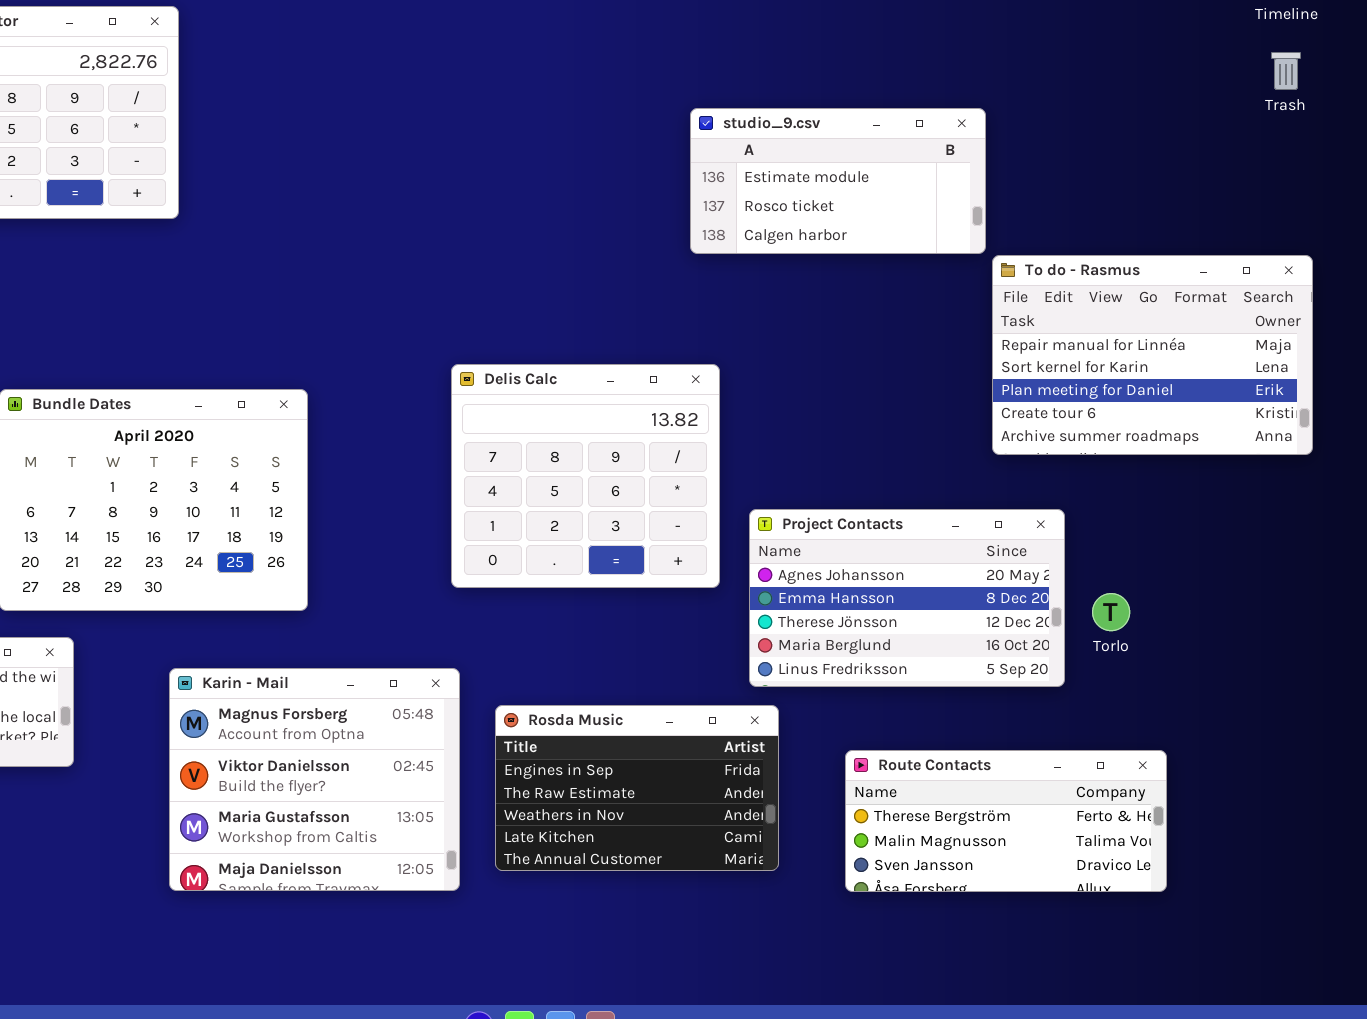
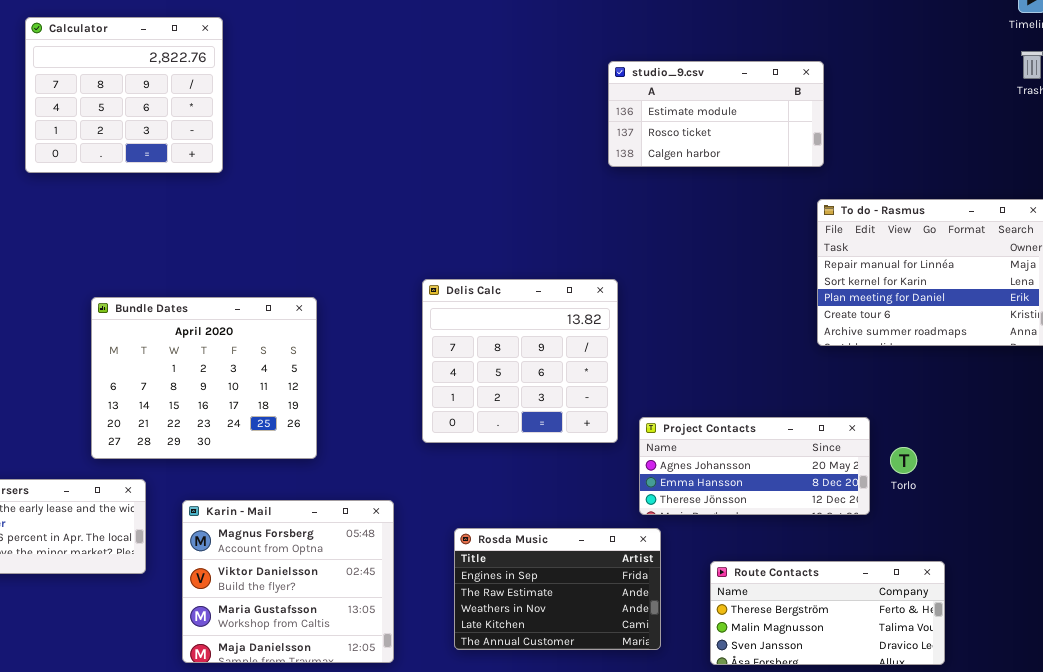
studio_9.csv: [690,108,986,254] -> [608,61,824,167], moved
Project Contacts: [749,509,1065,687] -> [639,417,870,515], resized
Karin - Mail: [169,668,460,891] -> [182,500,394,663], moved

